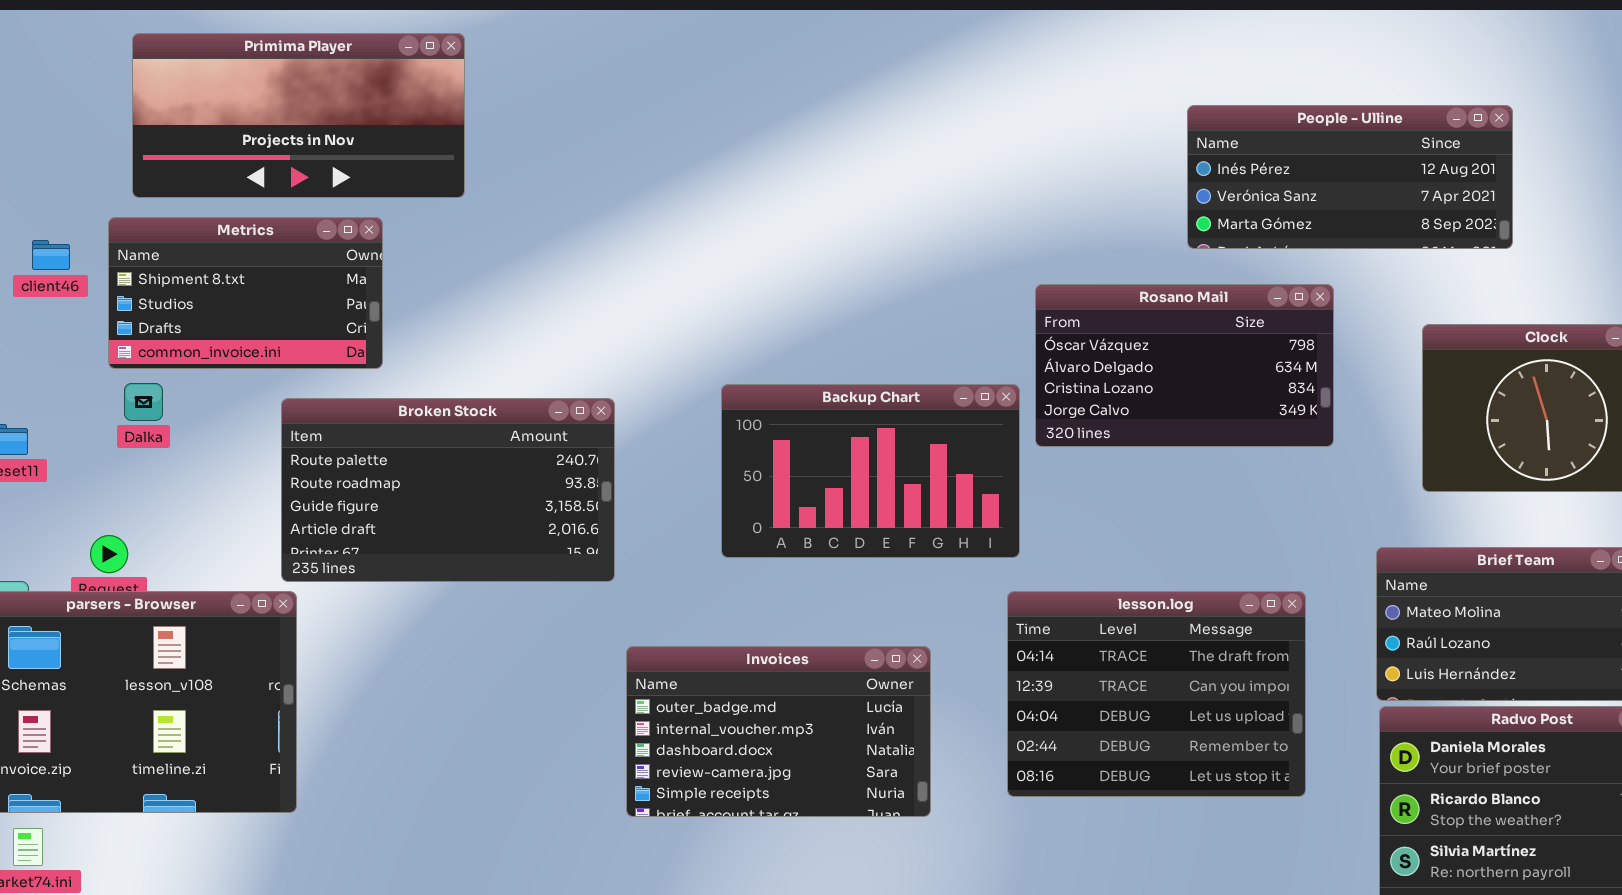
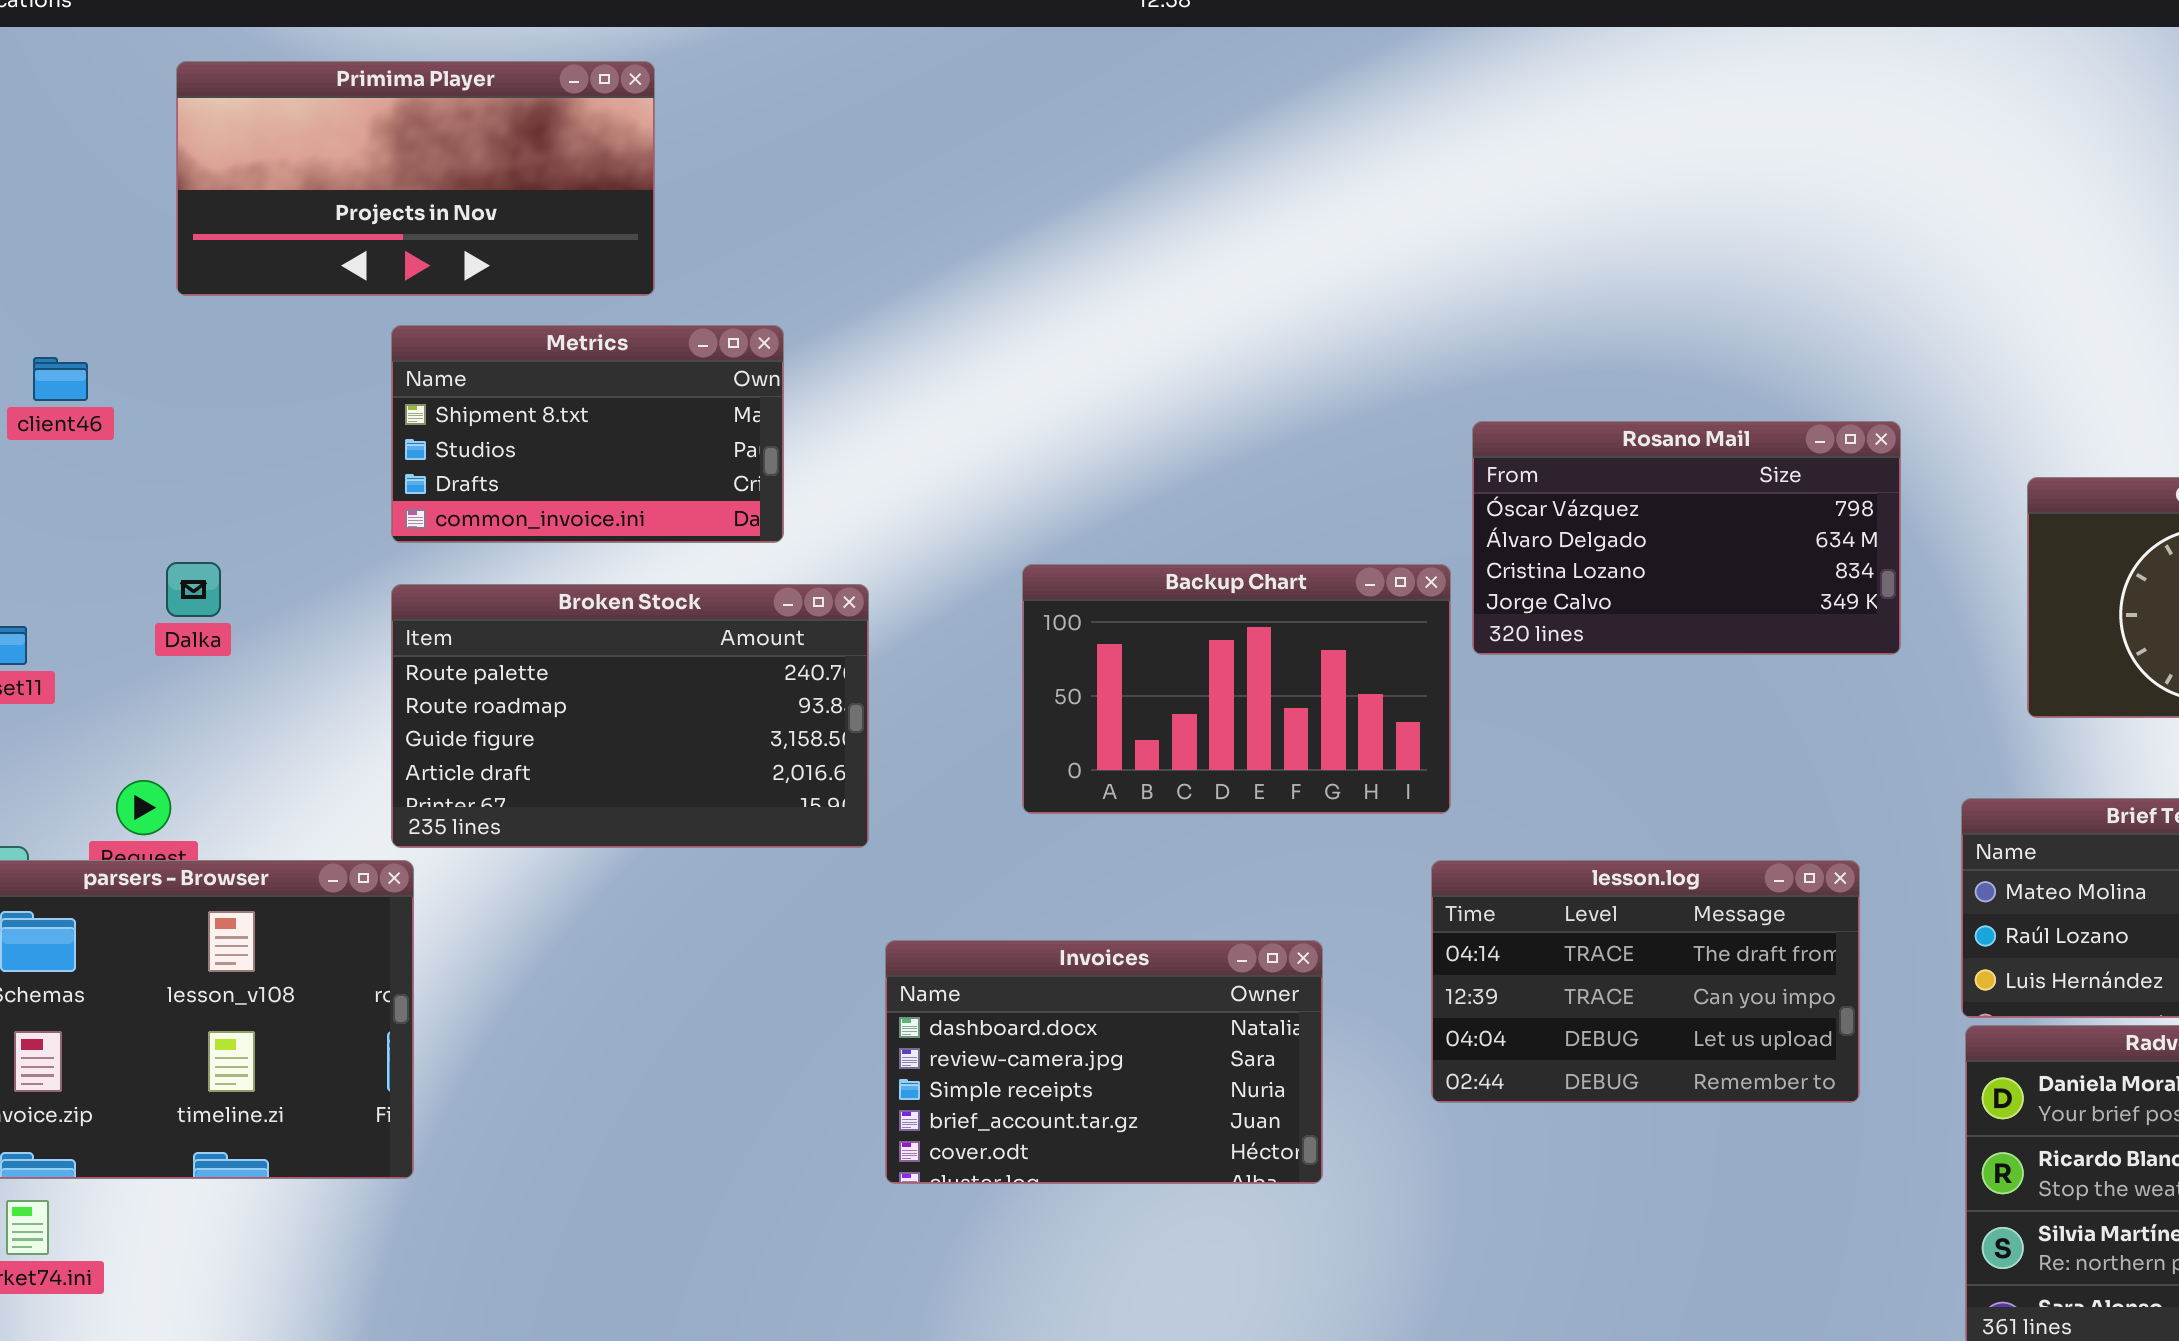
People - Ulline: [1187,105,1513,249] -> none, closed
Metrics: [108,217,383,369] -> [391,325,784,543], moved
lesson.log: [1007,591,1306,797] -> [1431,860,1860,1103], resized
Invoices: [626,646,931,817] -> [885,940,1323,1184], scrolled down 2 rows

